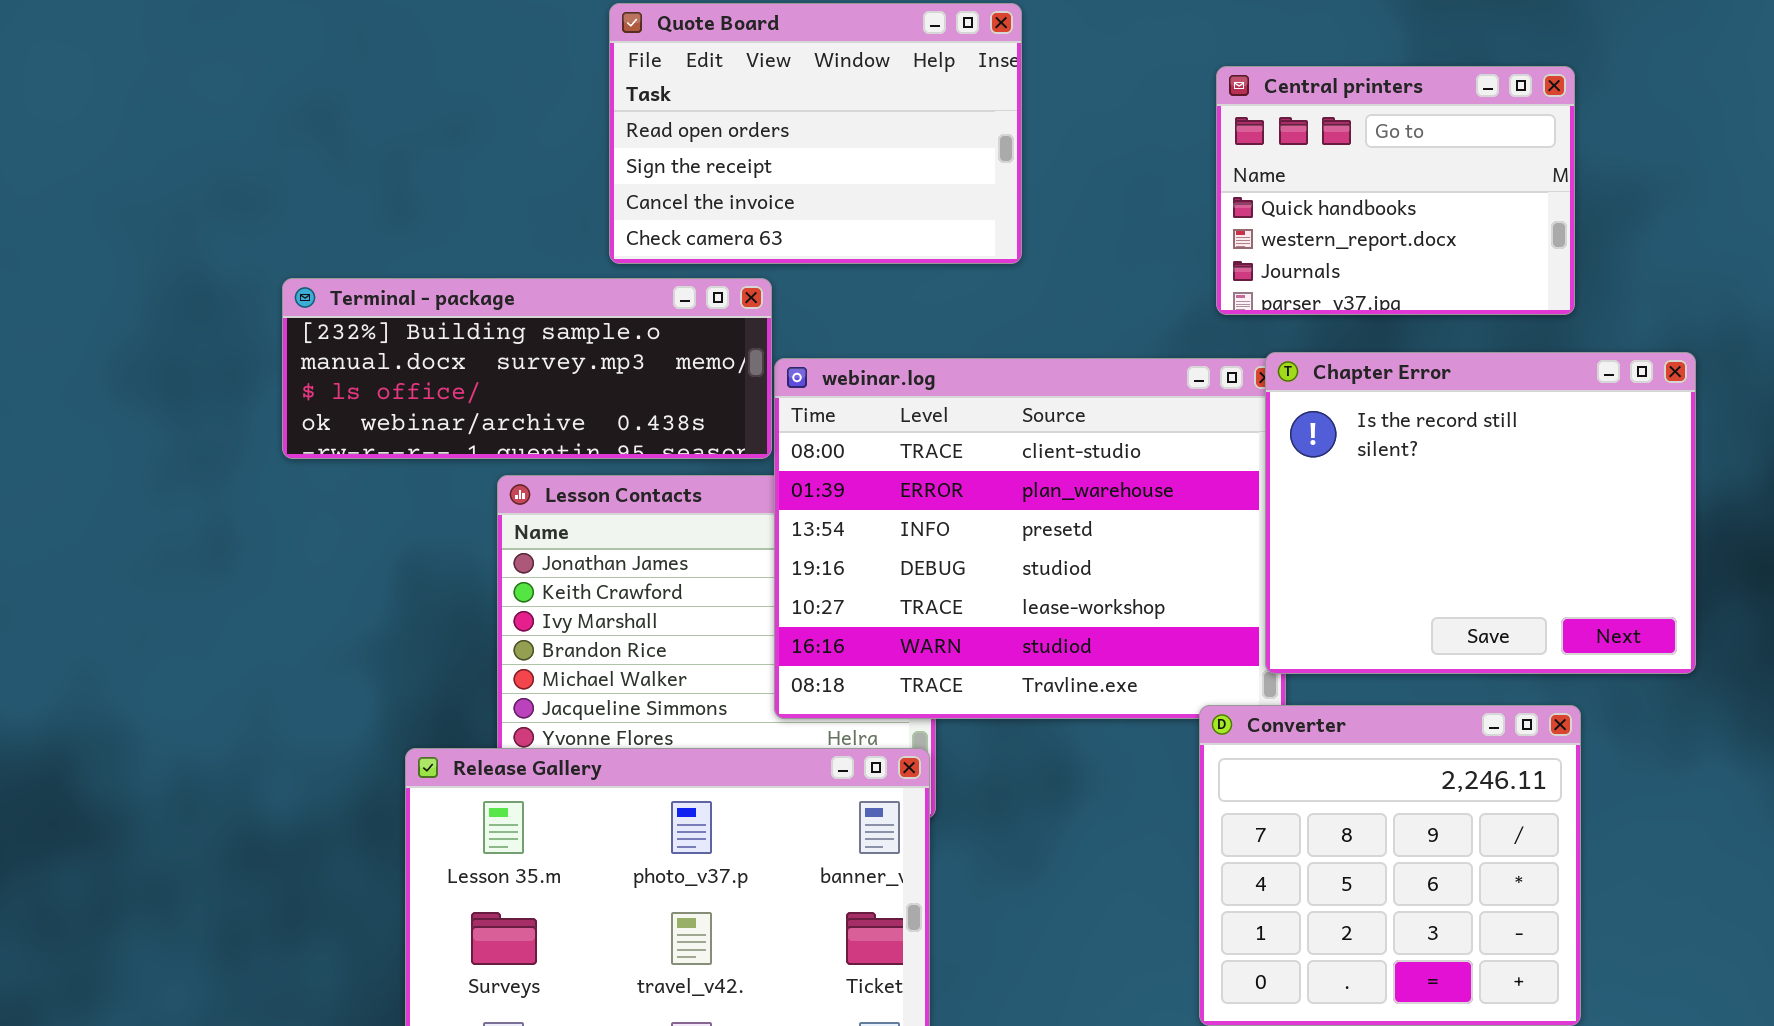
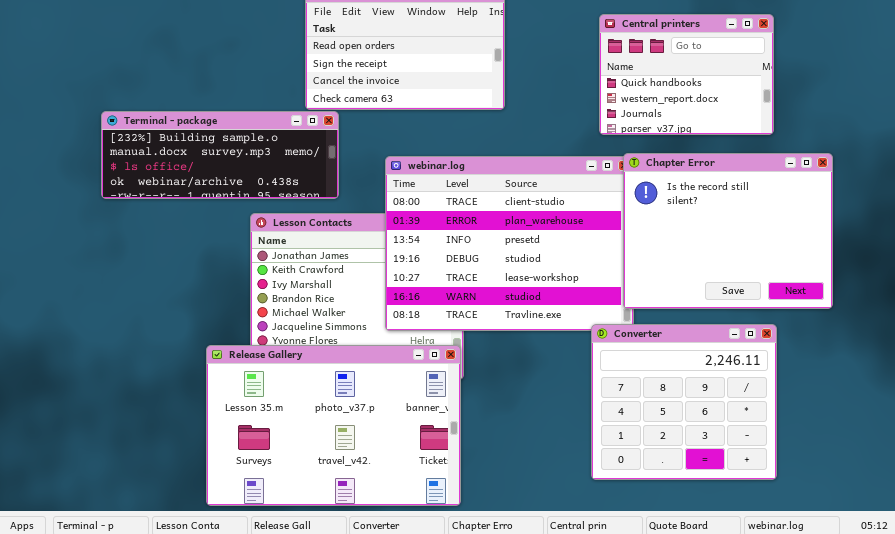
Terminal - package: [282,278,772,459] -> [101,111,339,199], moved

